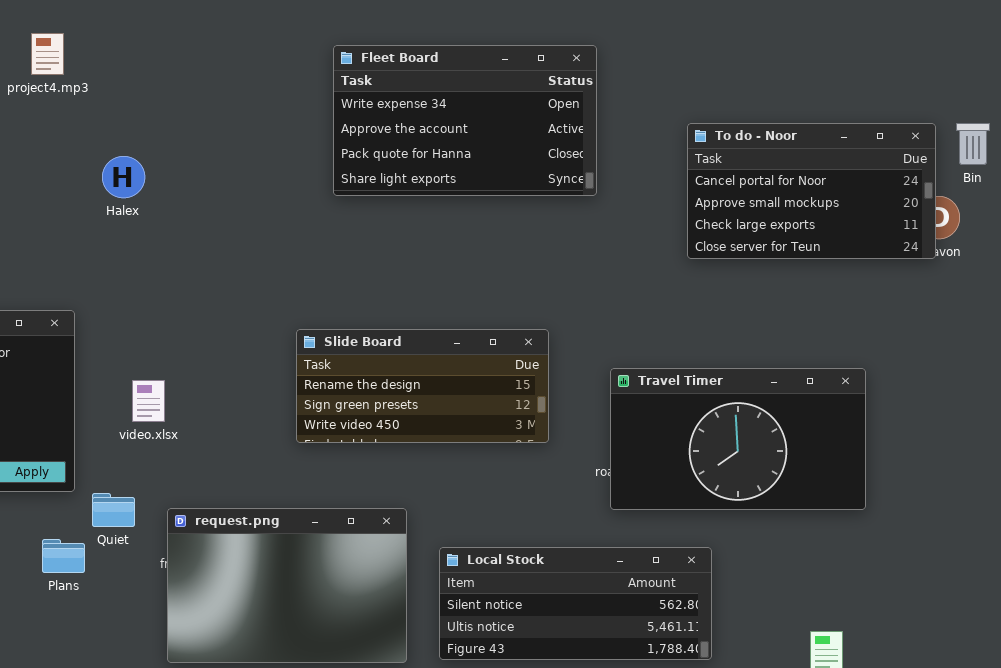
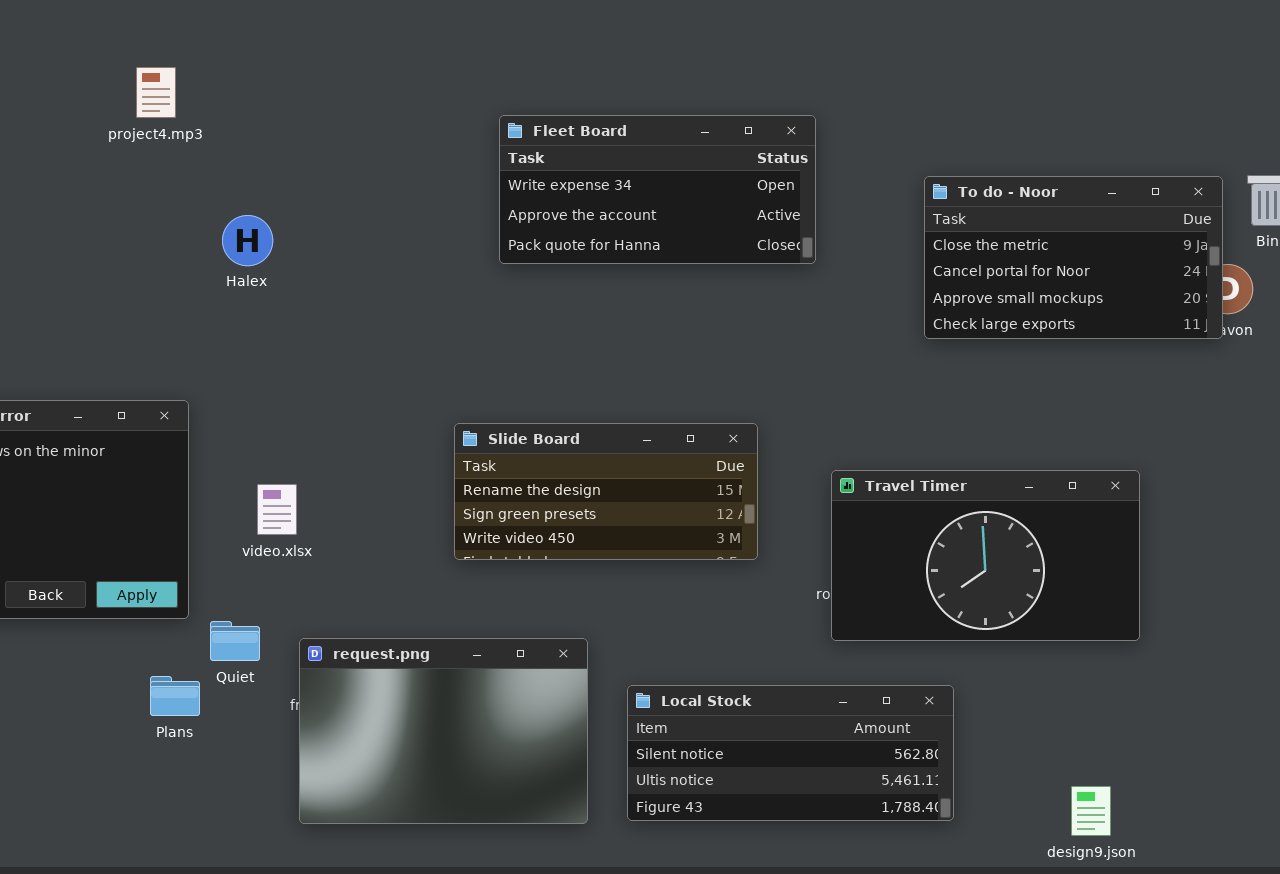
Fleet Board: [333,45,597,196] -> [499,115,816,264], resized
To do - Noor: [687,123,936,259] -> [924,176,1223,339], scrolled up 1 row

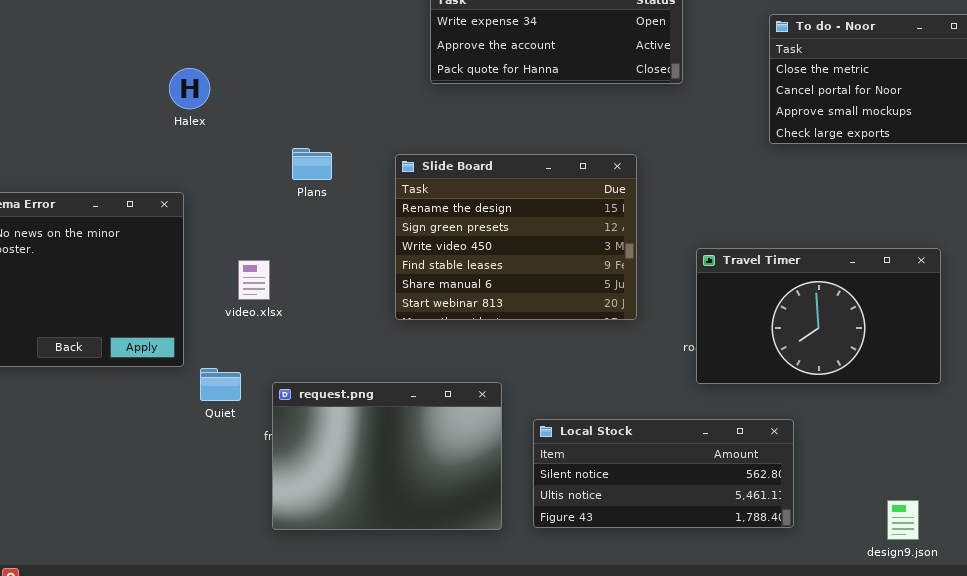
Halex: [222,215,273,266] -> [169,68,210,109], moved
Slide Board: [454,423,758,560] -> [395,154,637,320], resized
Plans: [150,676,200,716] -> [292,148,332,180], moved

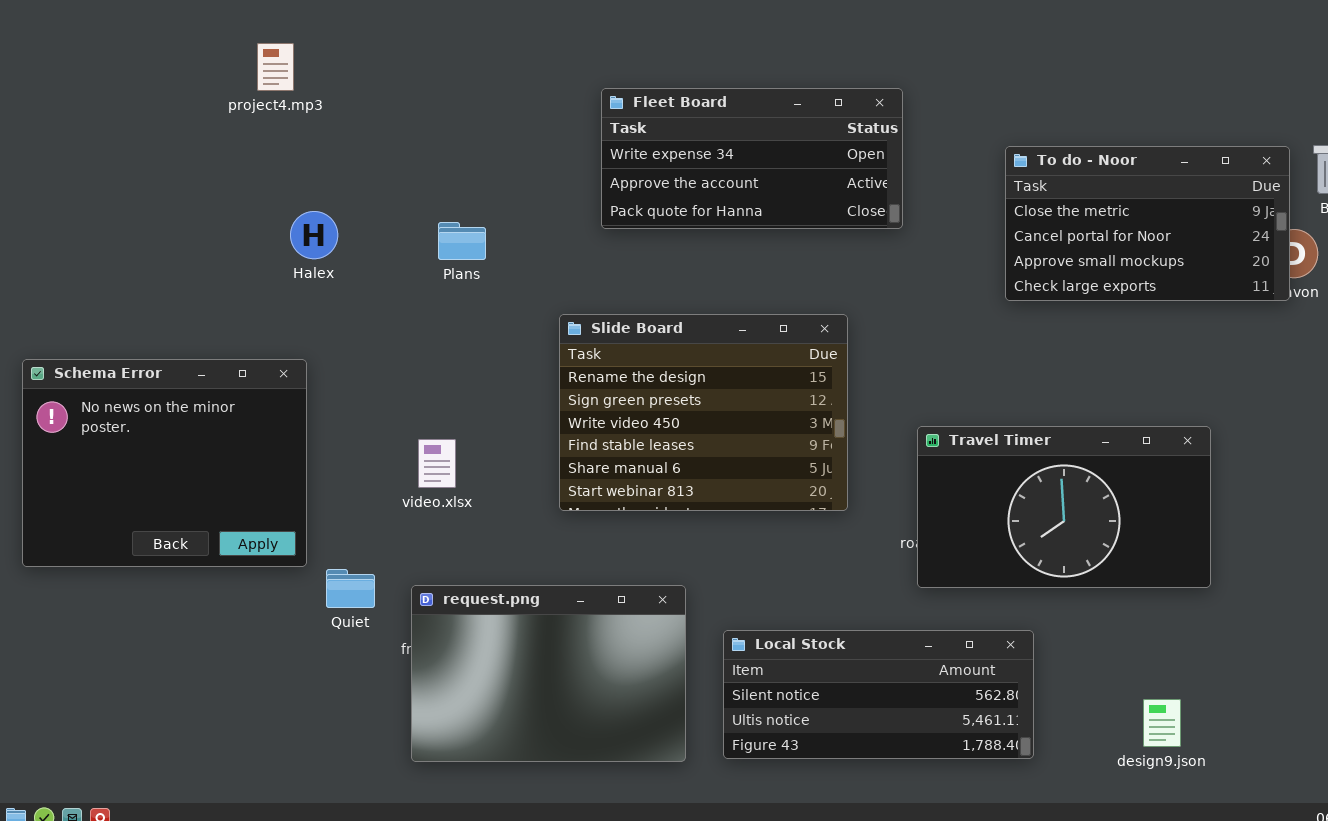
Plans: [292,148,332,180] -> [438,222,486,260], moved
video.xlsx: [238,260,270,300] -> [418,439,456,488], moved
design9.json: [887,500,919,540] -> [1143,699,1181,747], moved

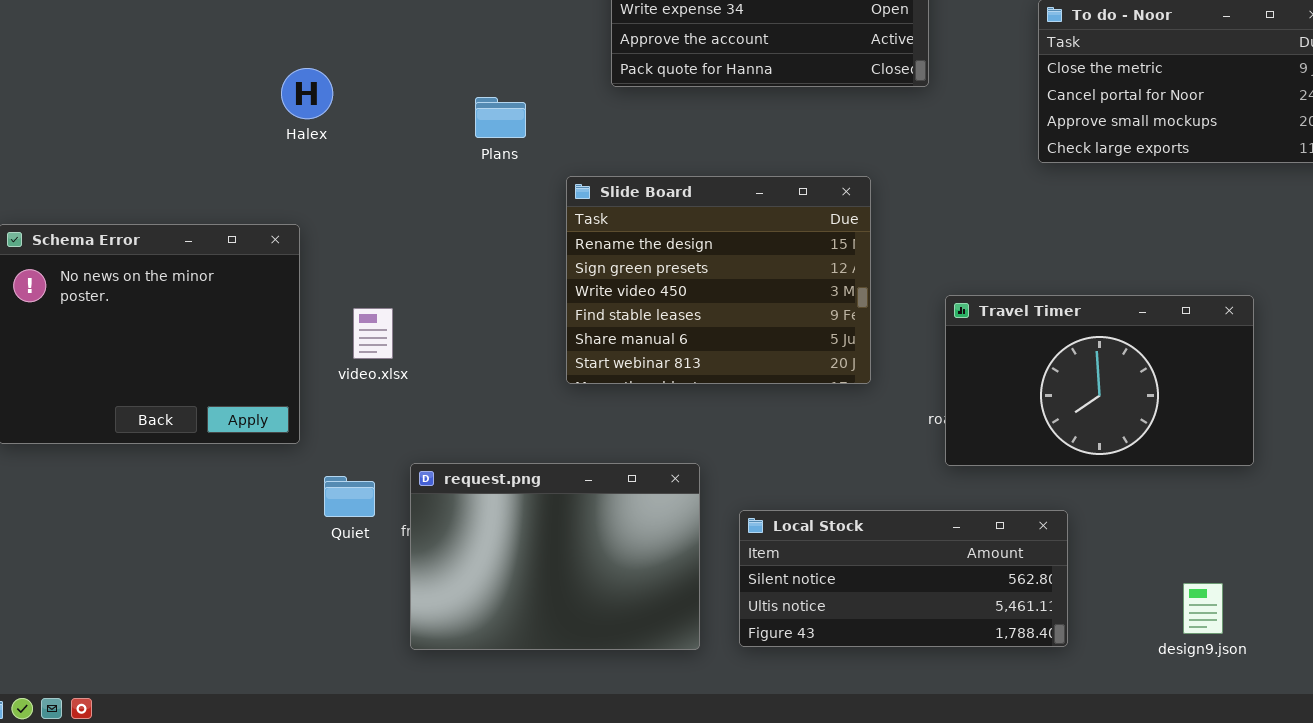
Plans: [438,222,486,260] -> [475,97,526,138], moved
video.xlsx: [418,439,456,488] -> [353,308,393,359], moved
Quiet: [326,569,375,608] -> [324,476,375,517], moved

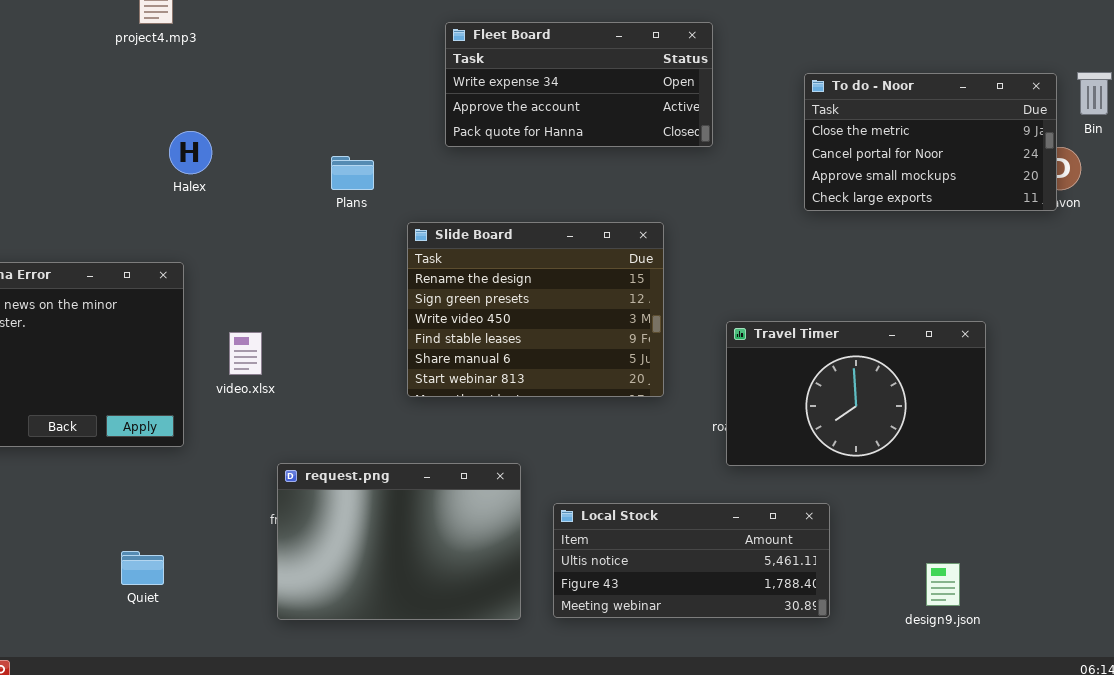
Quiet: [324,476,375,517] -> [121,551,164,585], moved
Local Stock: [739,510,1068,647] -> [553,503,830,618], scrolled down 1 row

